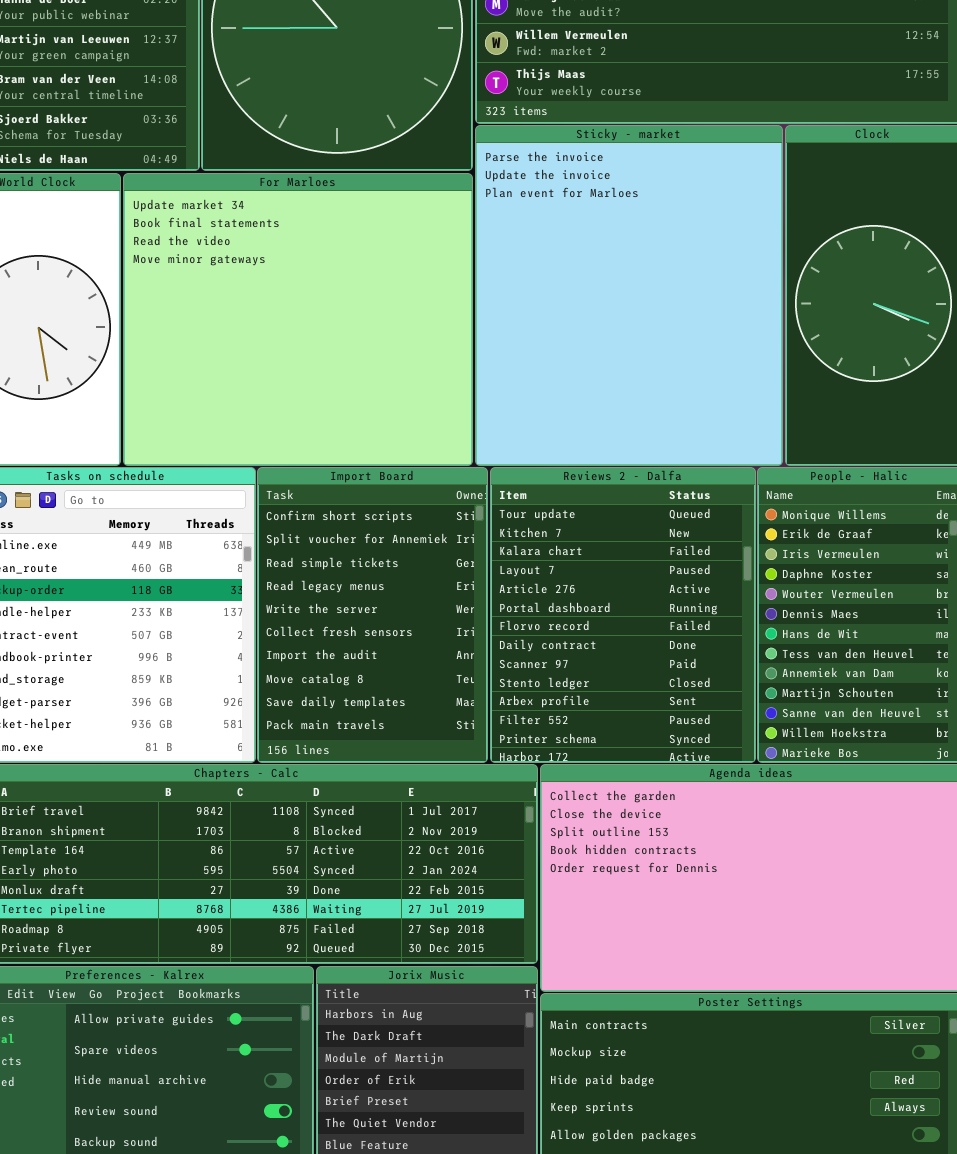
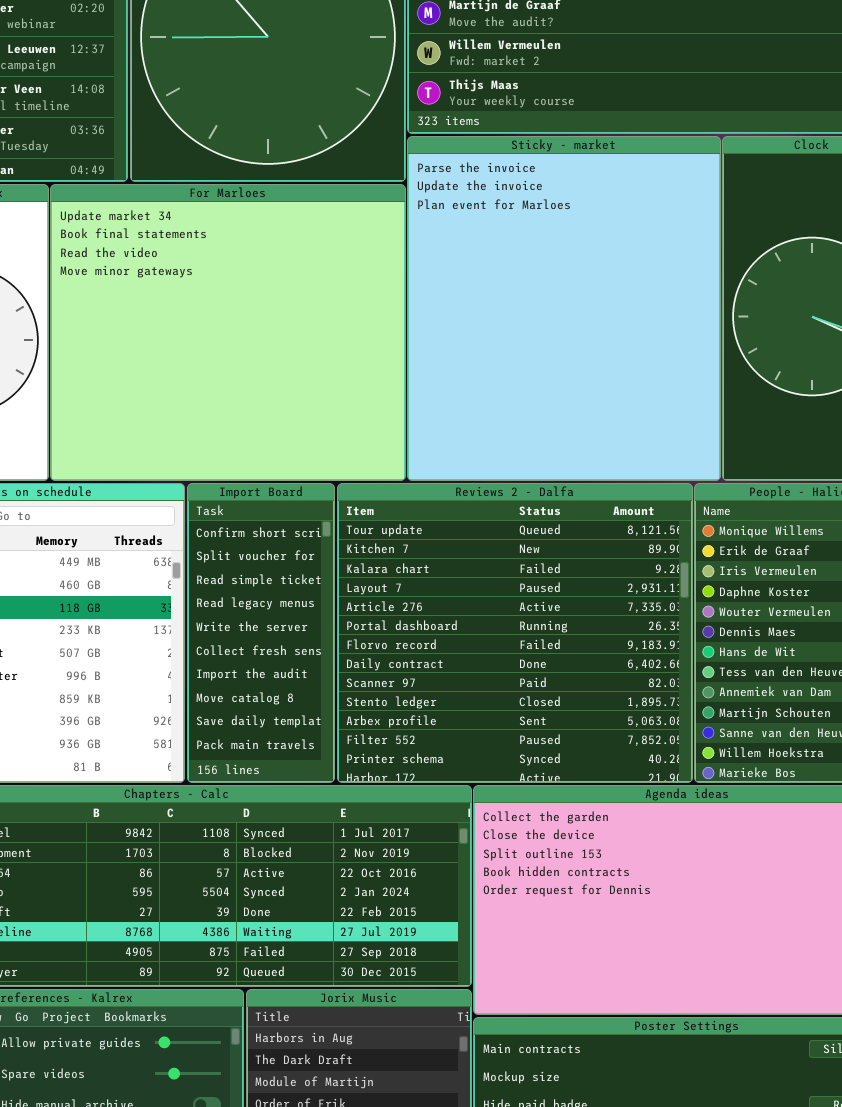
Import Board: [257,467,488,763] -> [187,483,335,783], resized
Reviews 2 - Dalfa: [490,467,756,763] -> [337,483,693,783], resized

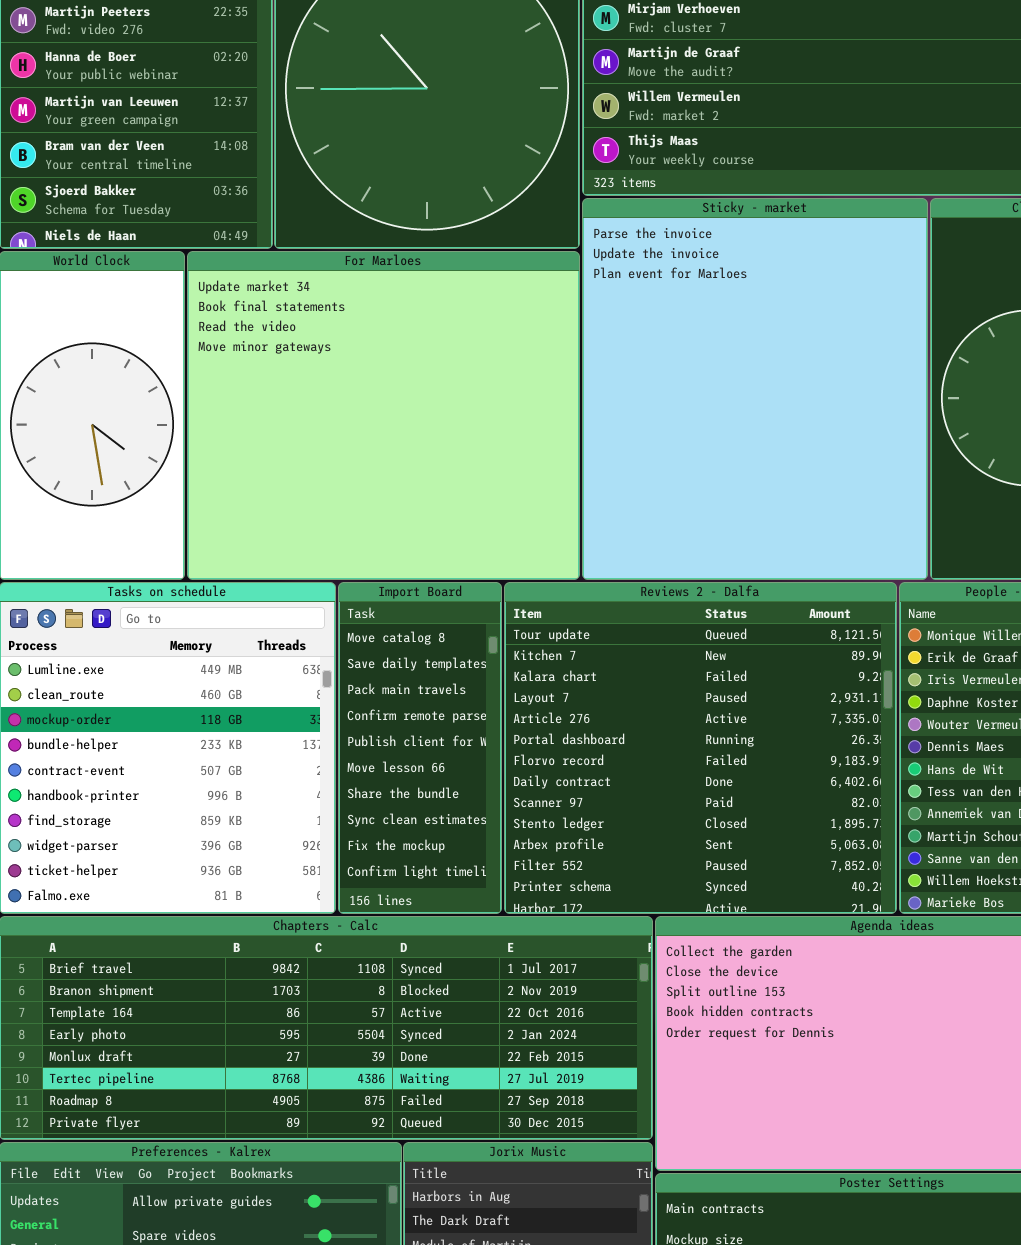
Import Board: [187,483,335,783] -> [338,582,502,914], scrolled down 7 rows

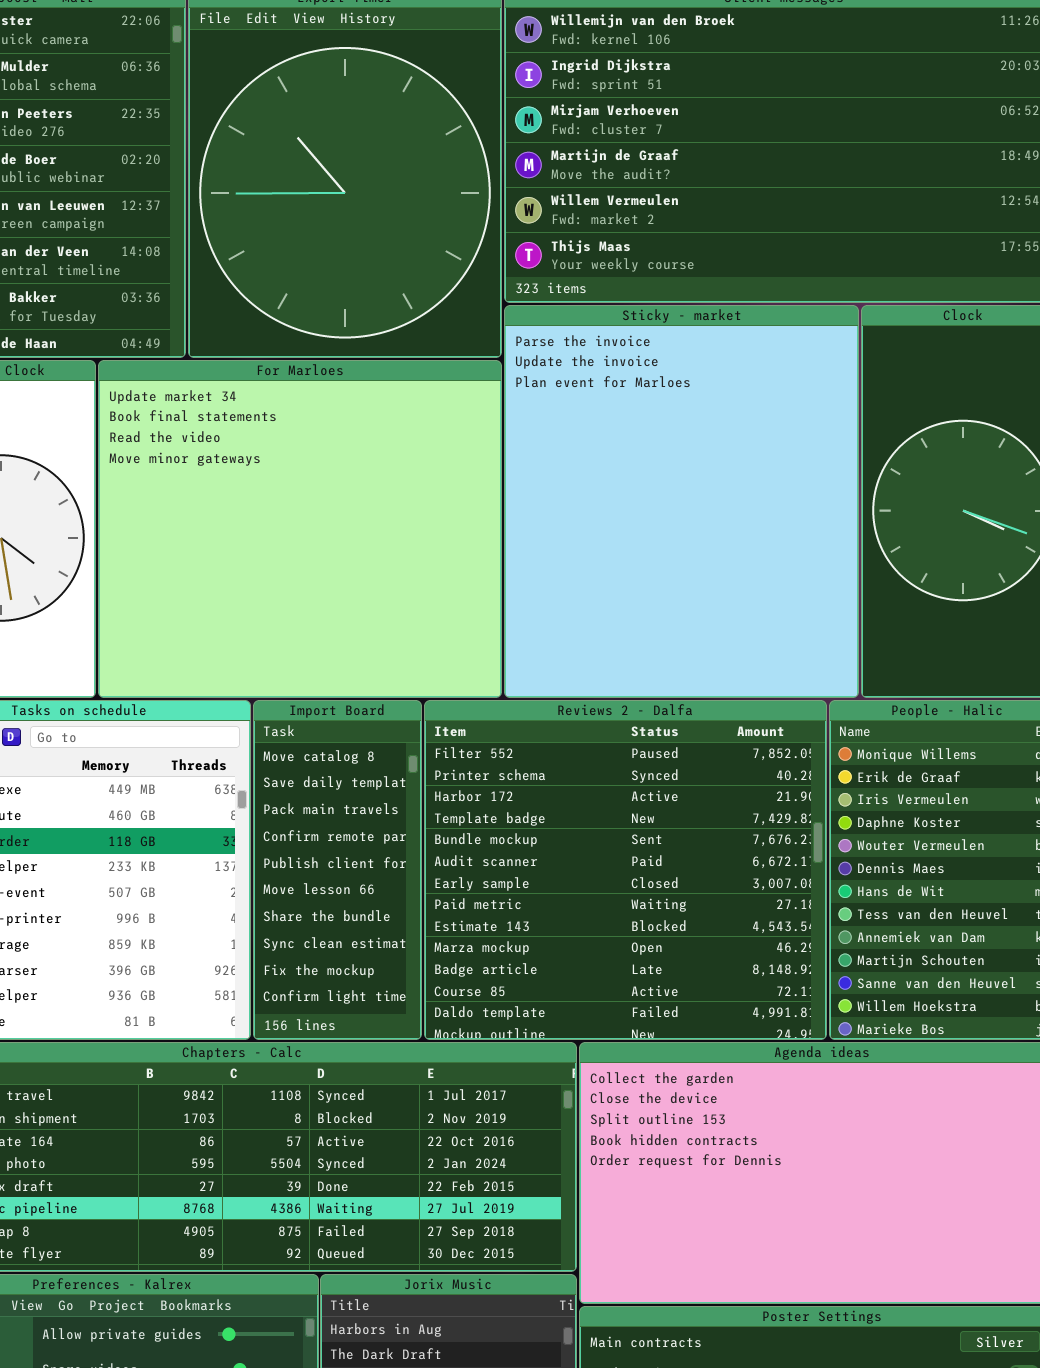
Reviews 2 - Dalfa: [504,582,897,914] -> [424,700,827,1040], scrolled down 11 rows

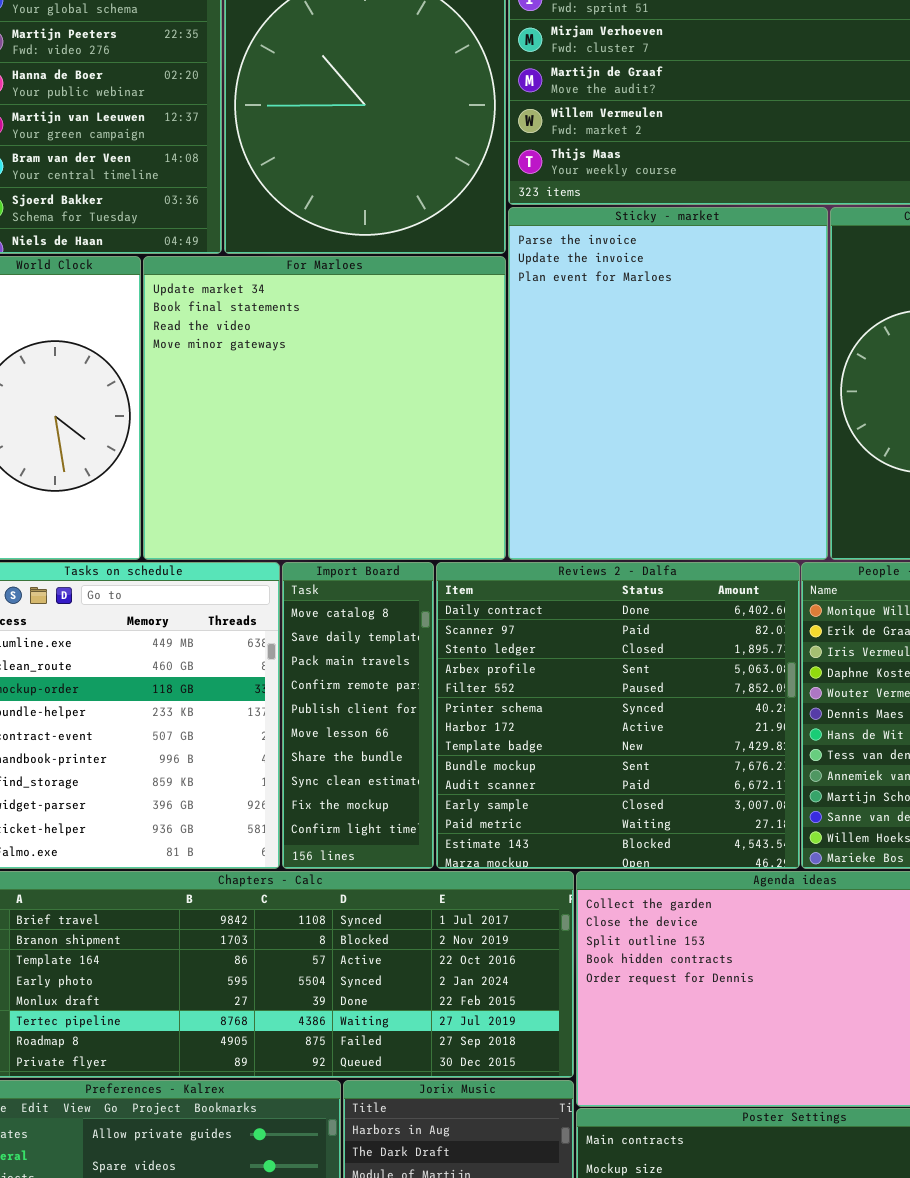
Reviews 2 - Dalfa: [424,700,827,1040] -> [436,562,800,869], scrolled up 4 rows

